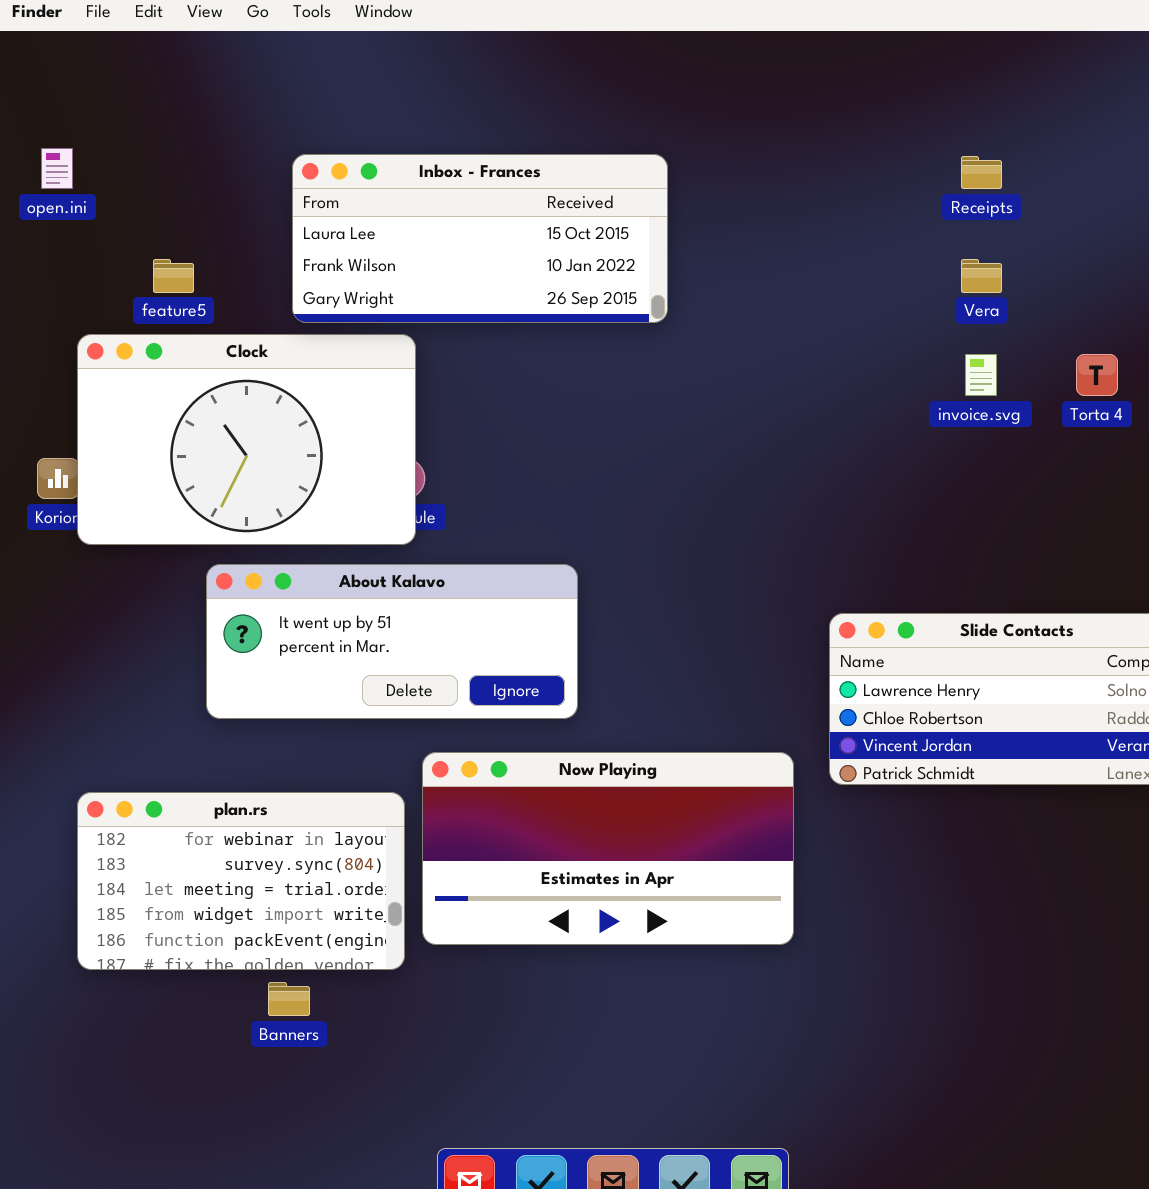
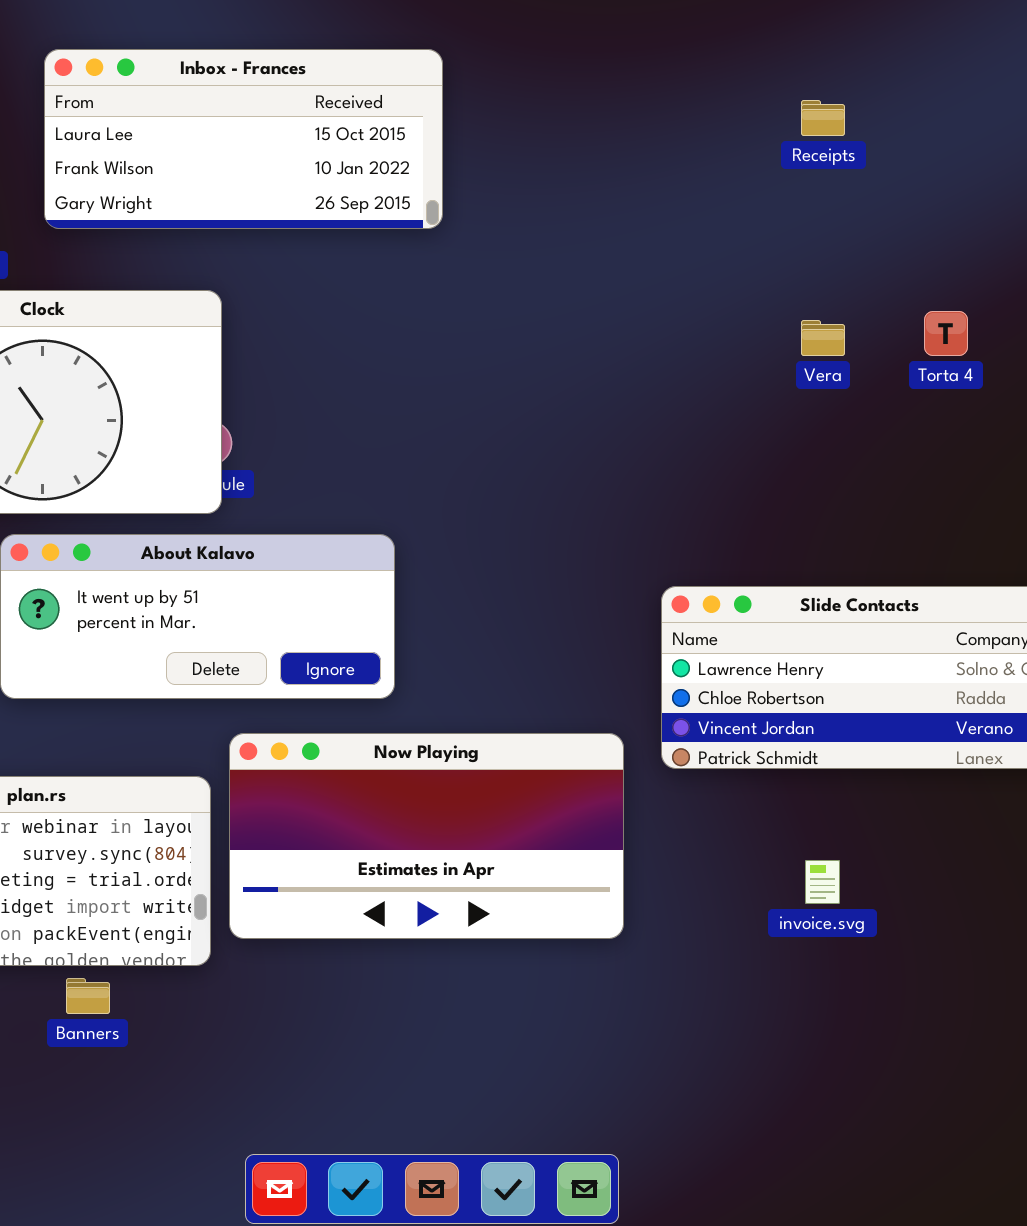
Inbox - Frances: [292,154,668,323] -> [44,49,443,229], moved
Vera: [961,259,1002,293] -> [801,320,845,356], moved
invoice.svg: [965,354,997,396] -> [805,860,840,904], moved

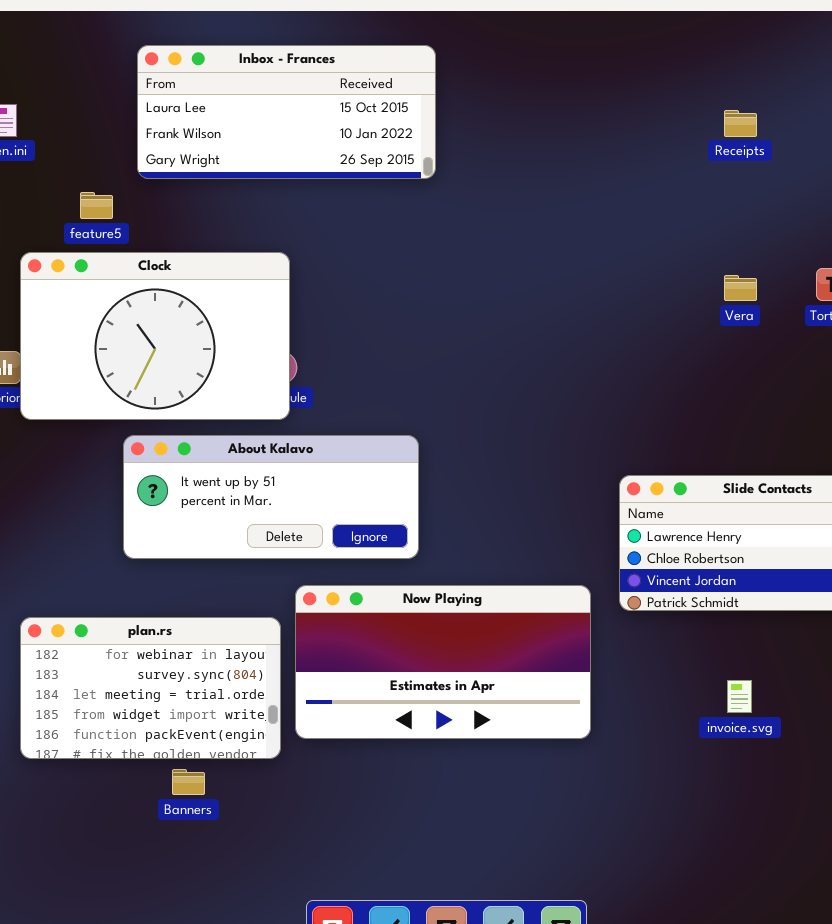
Inbox - Frances: [44,49,443,229] -> [137,45,436,179], moved

